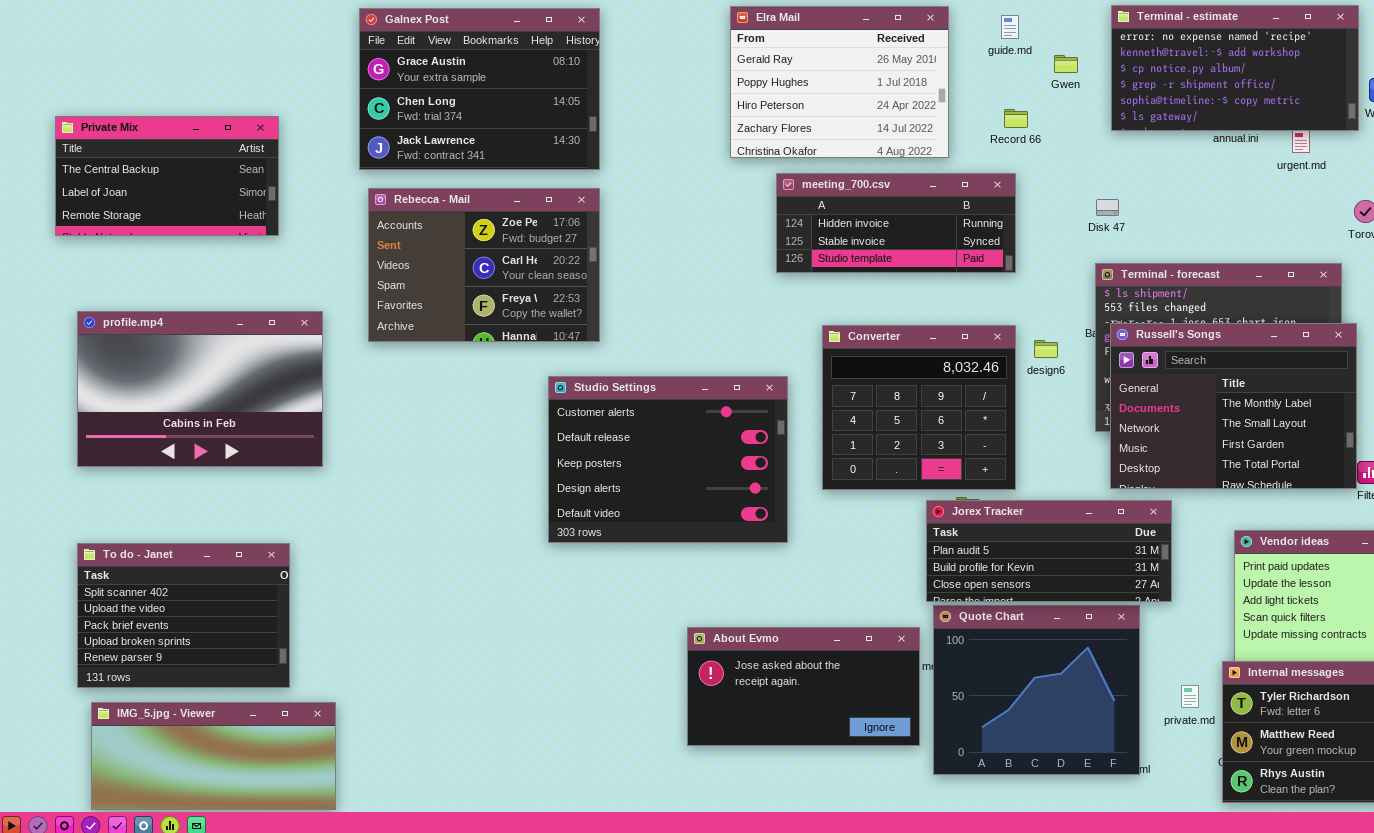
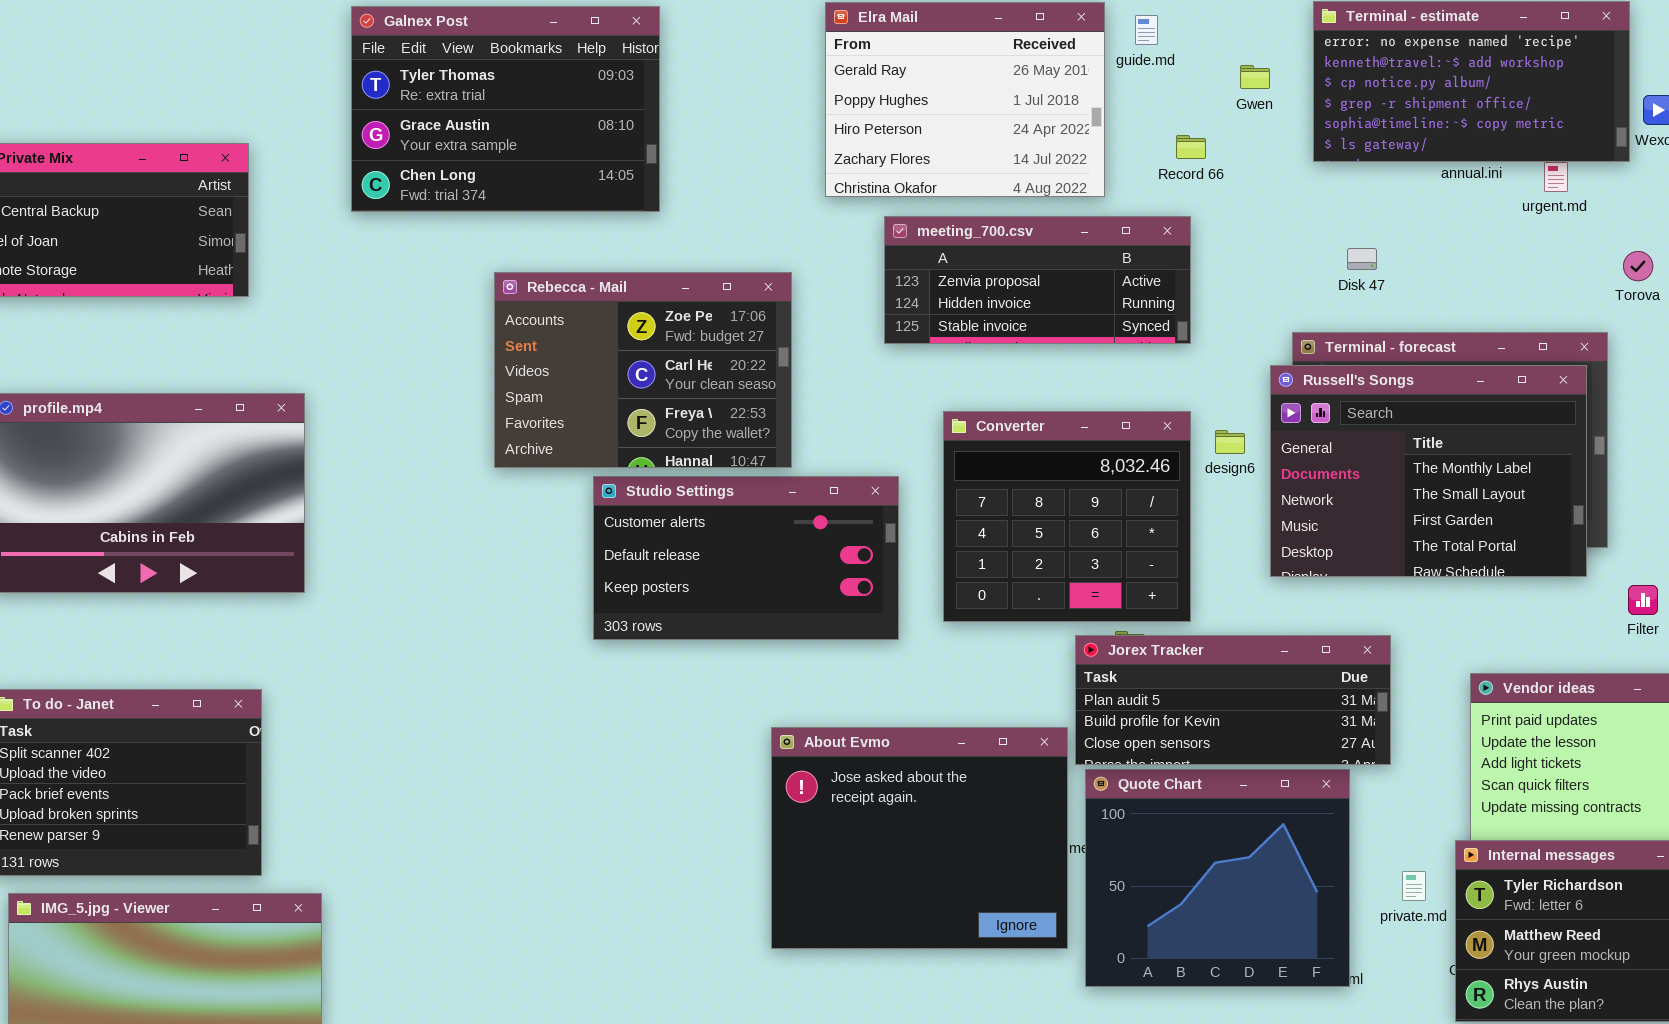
Galnex Post: [359,8,600,170] -> [351,6,660,212], scrolled up 1 row
guide.md: [1001,15,1019,39] -> [1135,15,1158,45], moved
meeting_700.csv: [776,173,1016,273] -> [884,216,1191,344], scrolled up 1 row
Rebecca - Mail: [368,188,600,342] -> [494,272,792,468], moved
Disk 47: [1096,199,1119,216] -> [1347,248,1377,270], moved
Russell's Songs: [1110,323,1357,489] -> [1270,365,1587,577], moved
Studio Settings: [548,376,788,543] -> [593,476,899,640], resized
About Evmo: [687,627,920,746] -> [771,727,1068,949], resized

